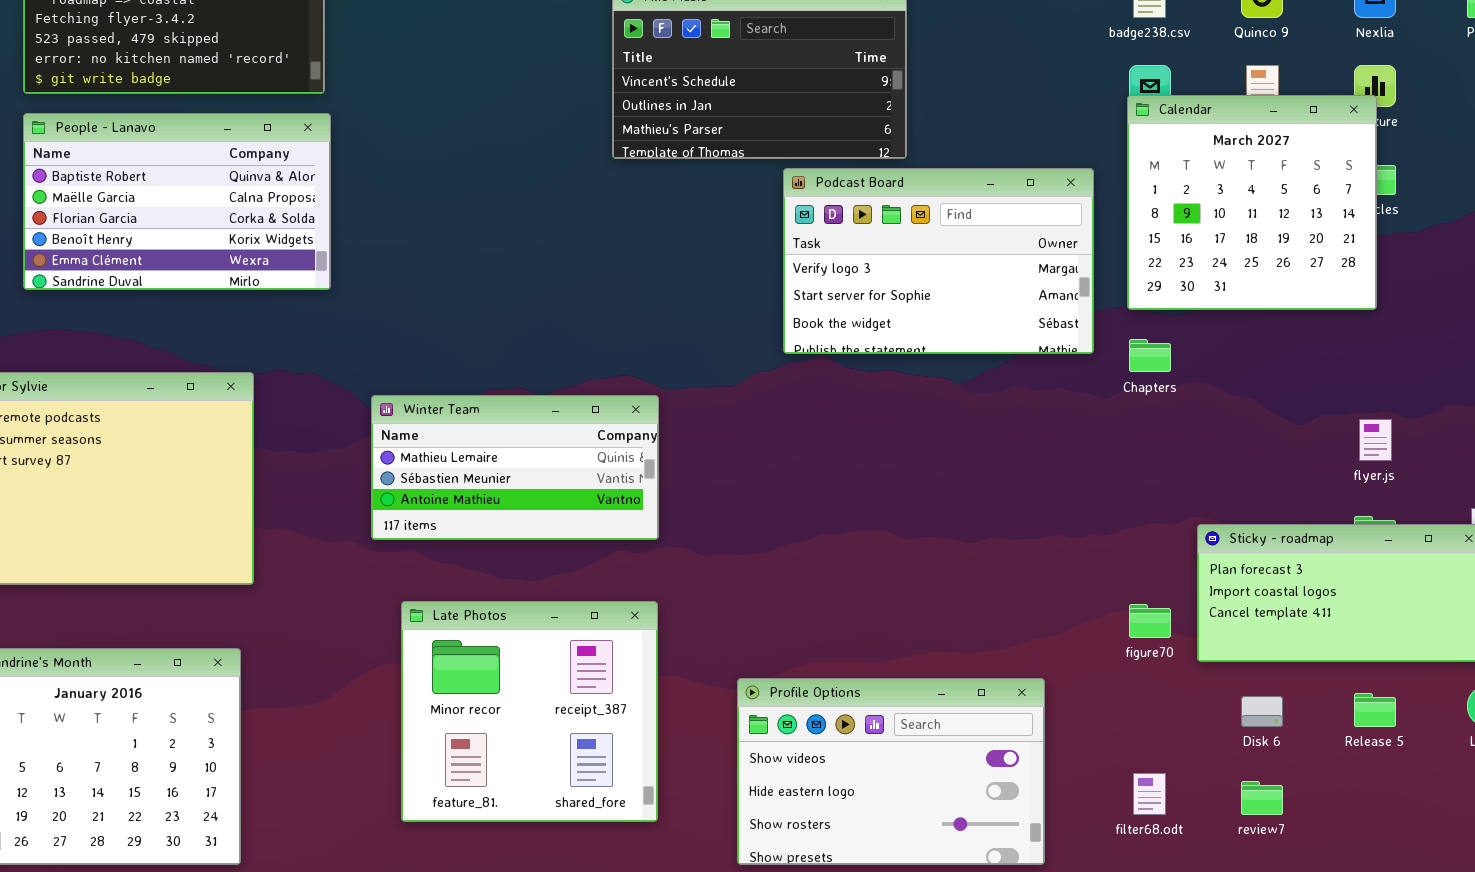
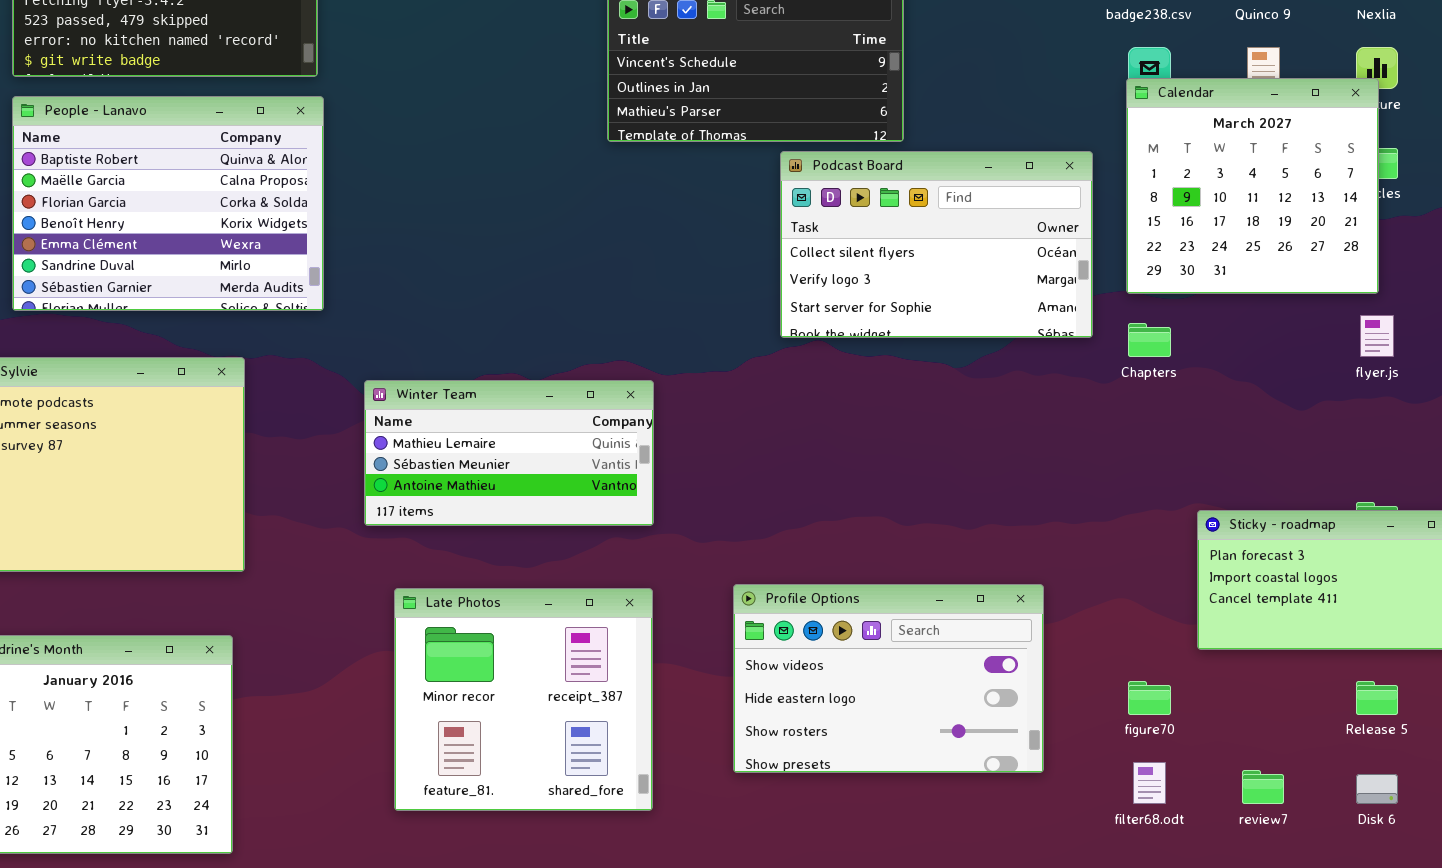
People - Lanavo: [23,113,331,290] -> [12,96,324,311], resized
Podcast Board: [783,168,1094,354] -> [780,151,1093,338], scrolled up 1 row
flyer.js: [1359,419,1392,461] -> [1360,315,1394,357], moved
figure70: [1129,604,1171,638] -> [1128,681,1171,715], moved
Profile Options: [737,678,1045,865] -> [733,584,1044,773], moved
Disk 6: [1241,696,1283,727] -> [1356,774,1398,804], moved

